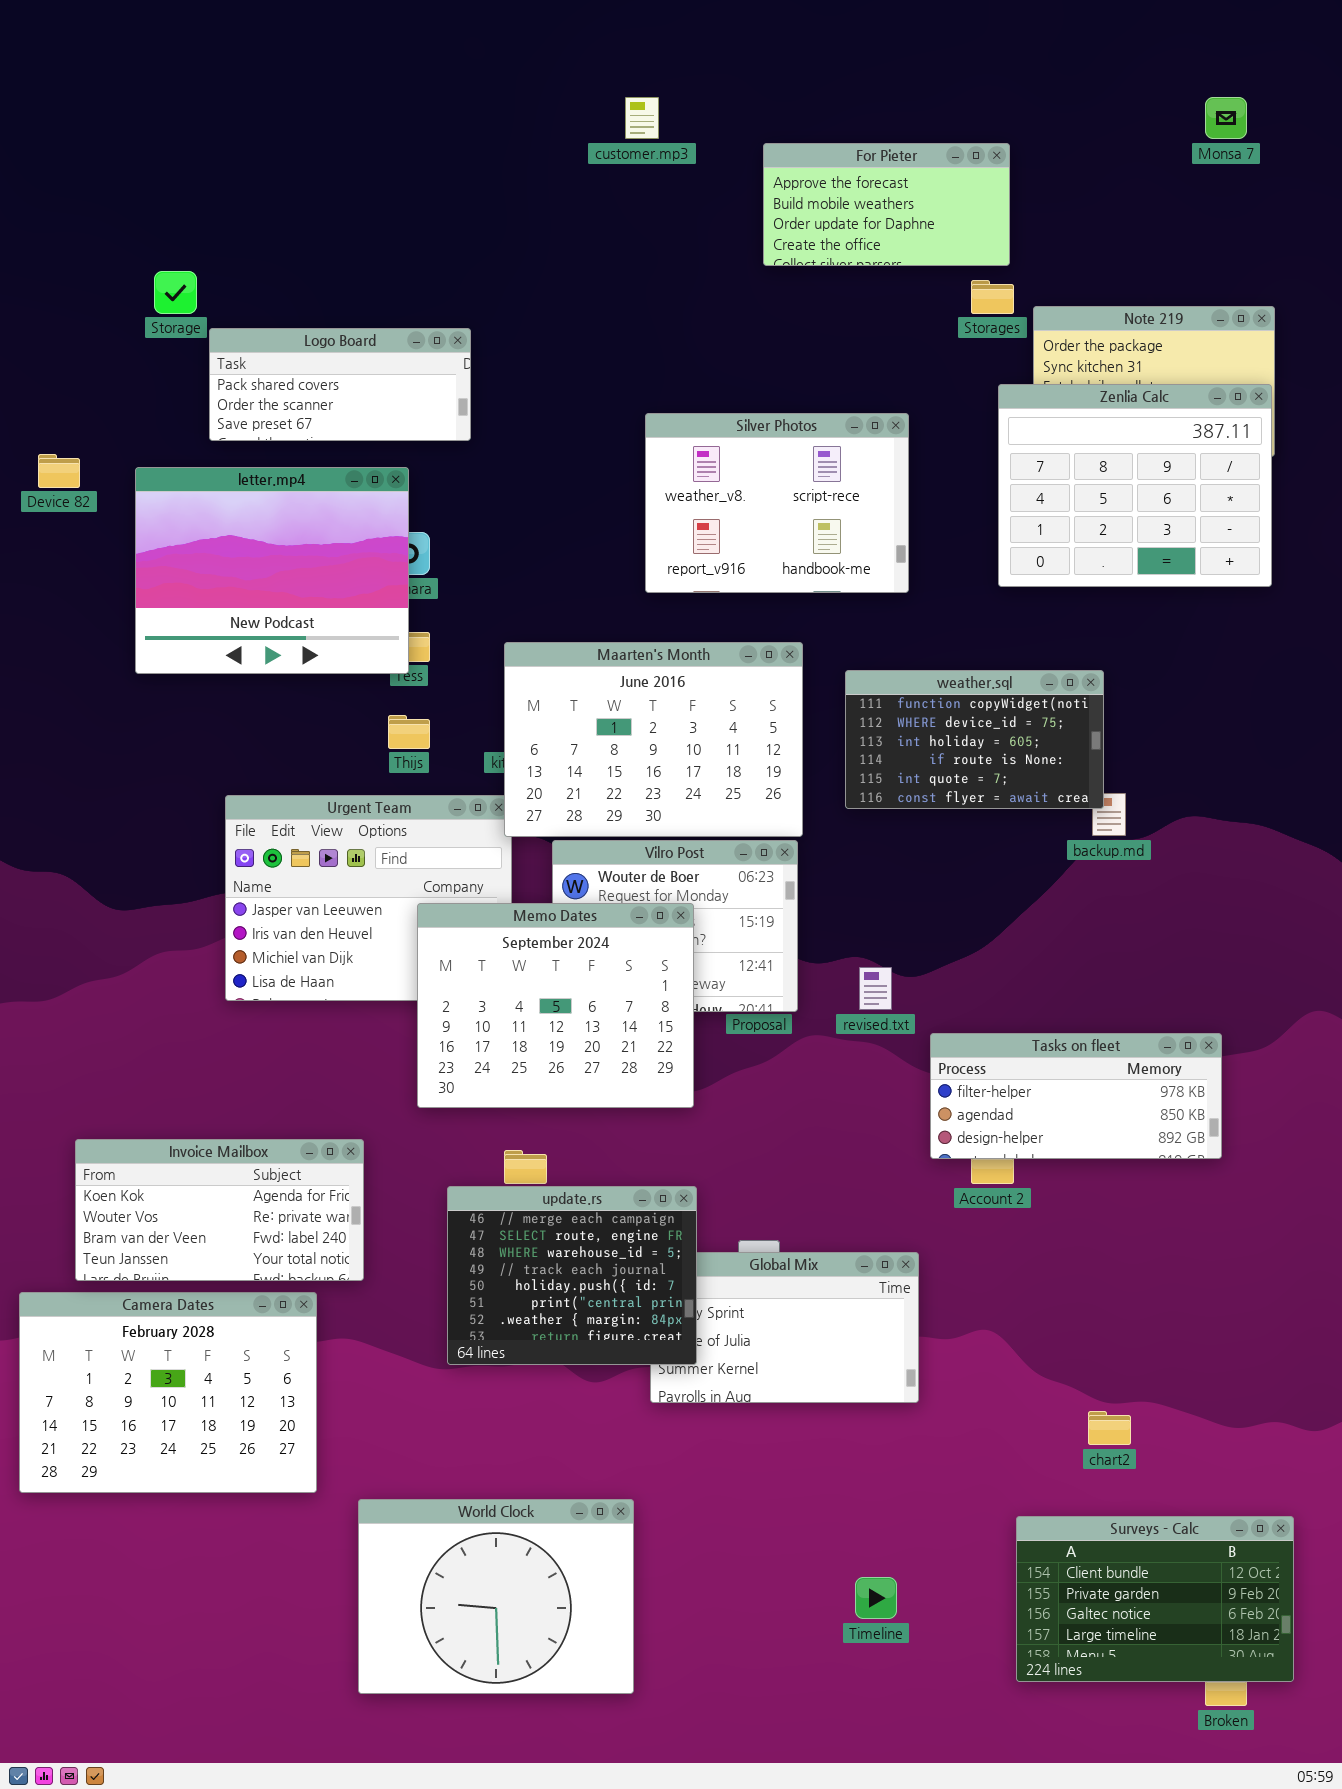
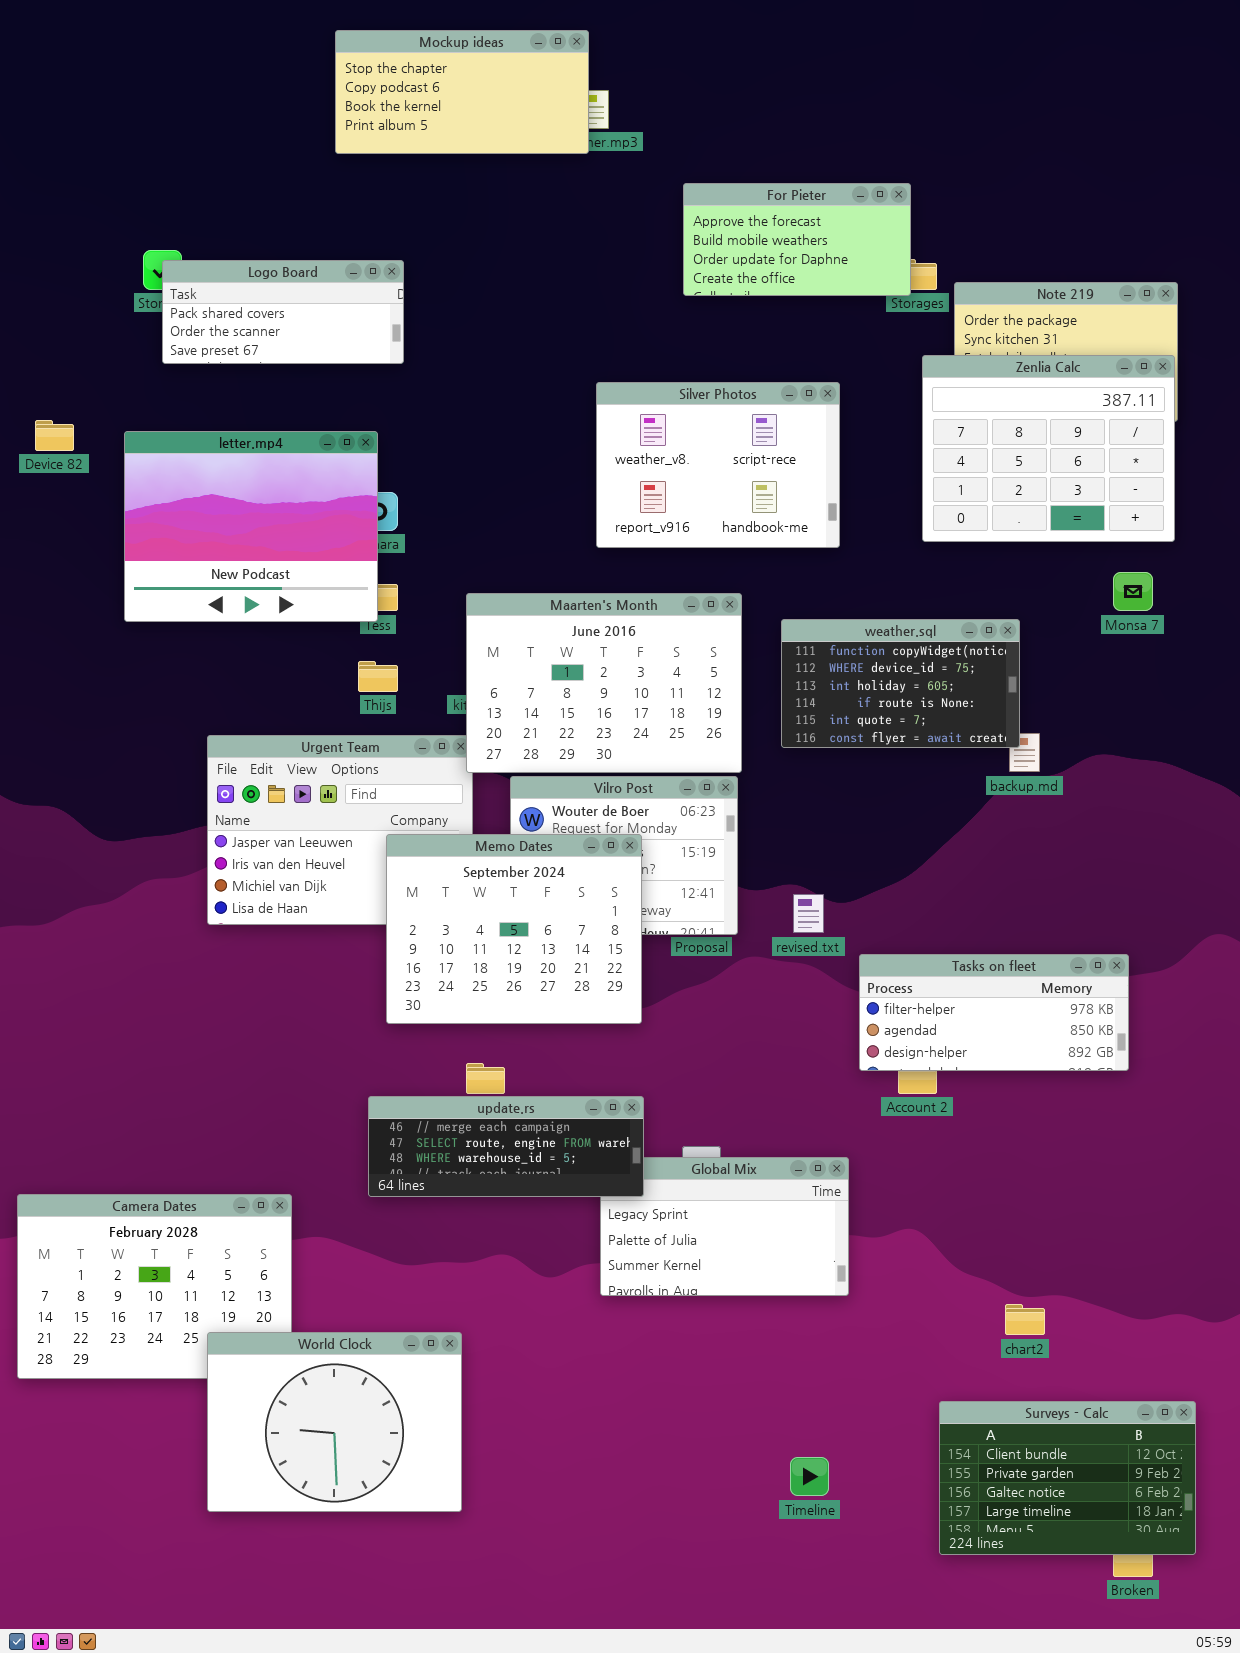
Mockup ideas: none -> [335,30,589,154], opened
Monsa 7: [1205,97,1247,139] -> [1113,572,1153,611], moved
For Pieter: [763,143,1010,266] -> [683,183,911,296], moved
Logo Board: [209,328,471,441] -> [162,260,404,364], moved
Invoice Mailbox: [75,1139,364,1281] -> none, closed
update.rs: [447,1186,697,1365] -> [368,1096,644,1197], resized
World Clock: [358,1499,634,1694] -> [207,1332,462,1512], moved

